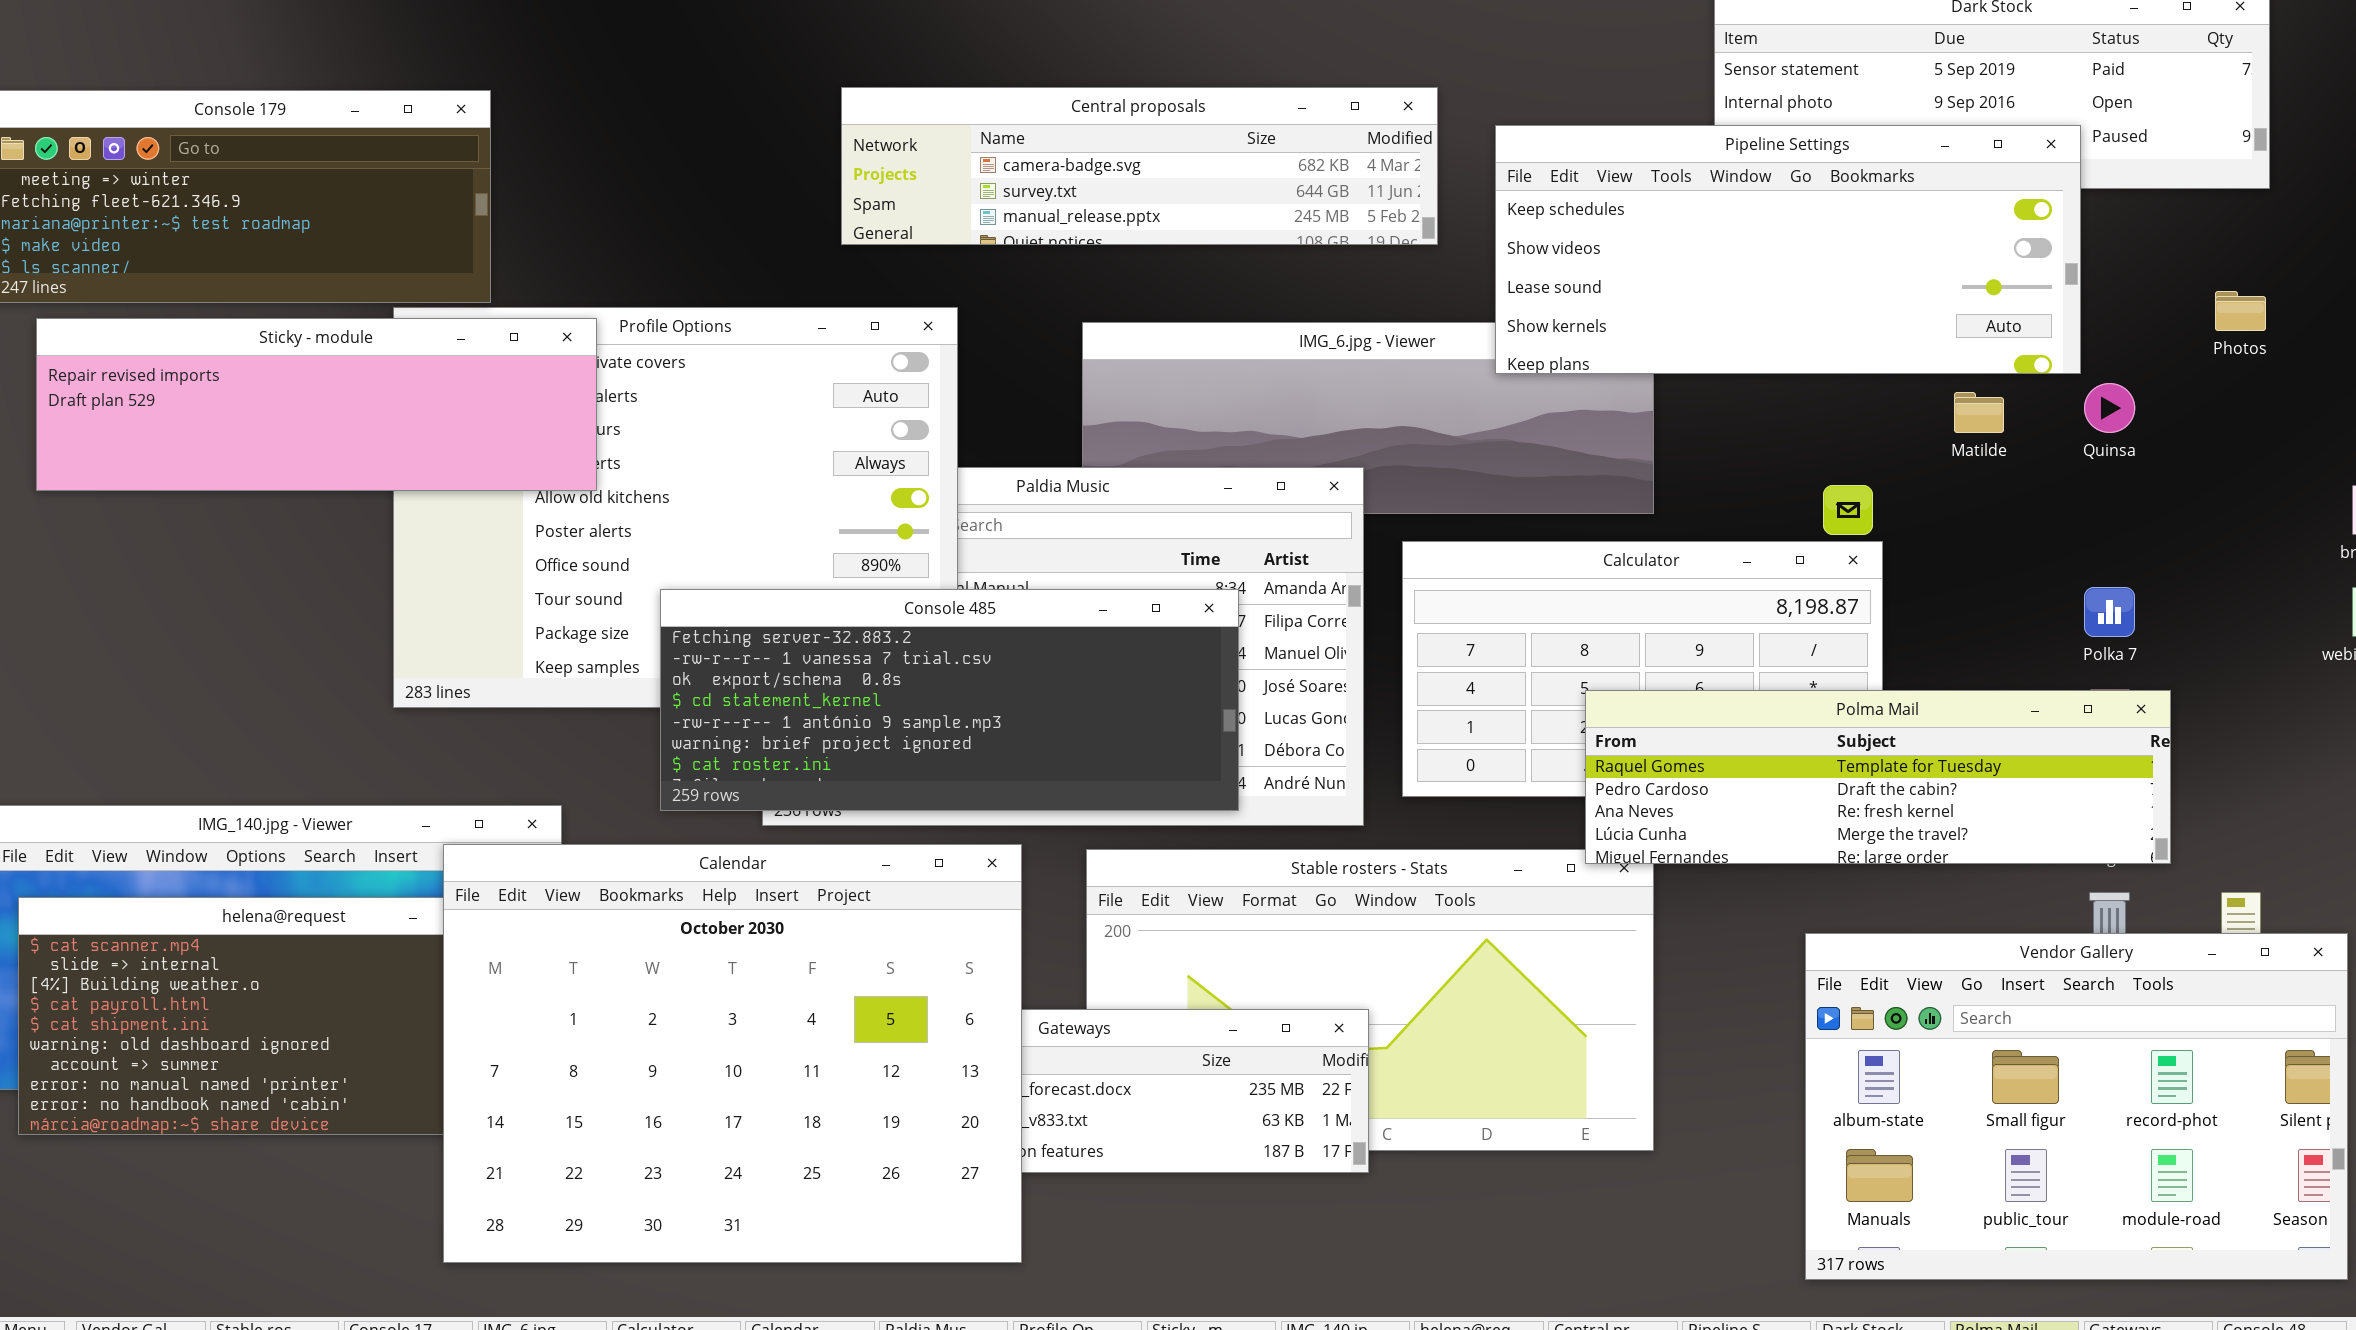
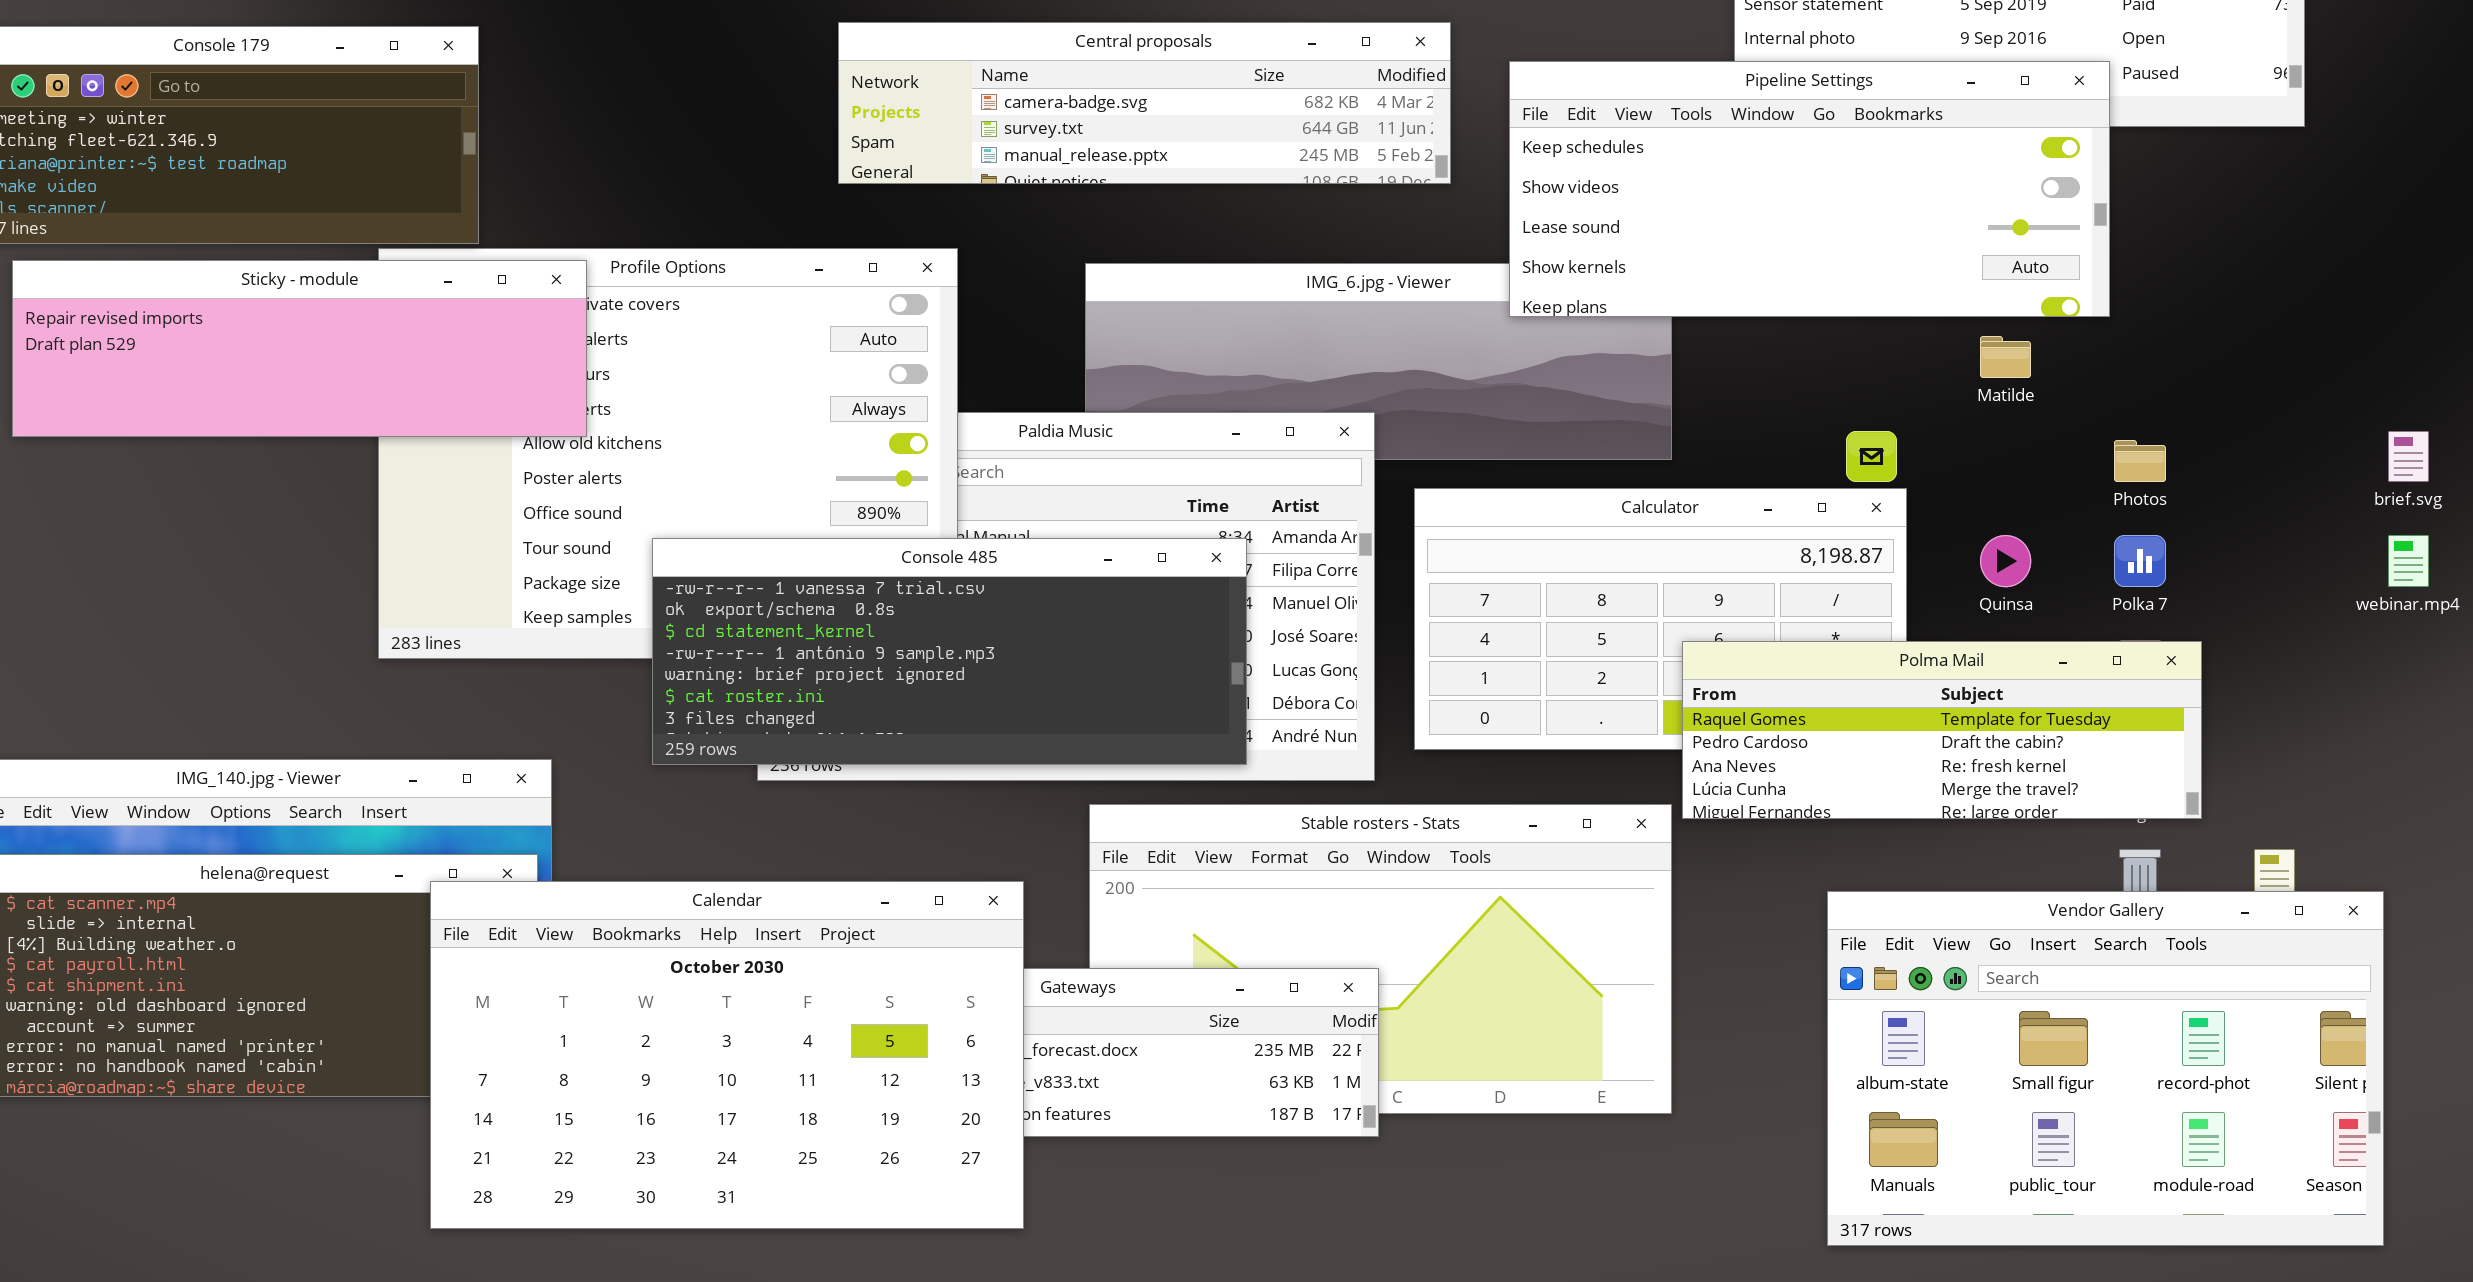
Photos: [2215,291,2266,331] -> [2114,440,2166,482], moved
Quinsa: [2084,383,2135,433] -> [1980,535,2031,587], moved
Console 485: [660,589,1239,811] -> [652,538,1247,765], scrolled down 1 row
Polma Mail: [1585,690,2171,864] -> [1682,641,2202,819], resized
Calendar: [443,844,1022,1263] -> [430,881,1024,1229], resized

